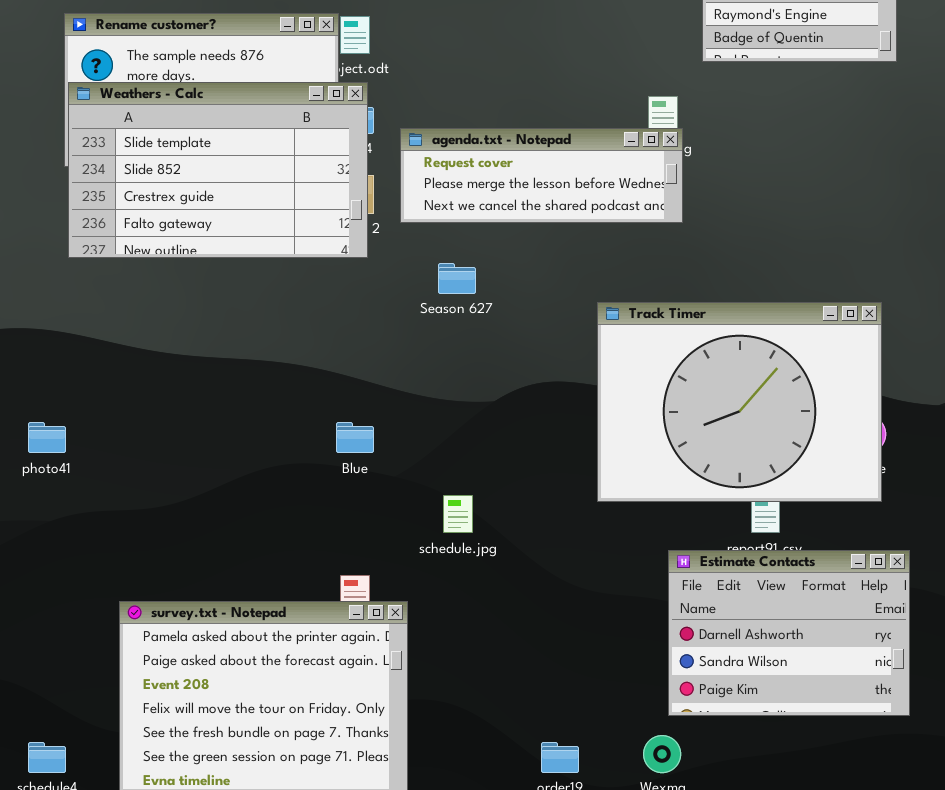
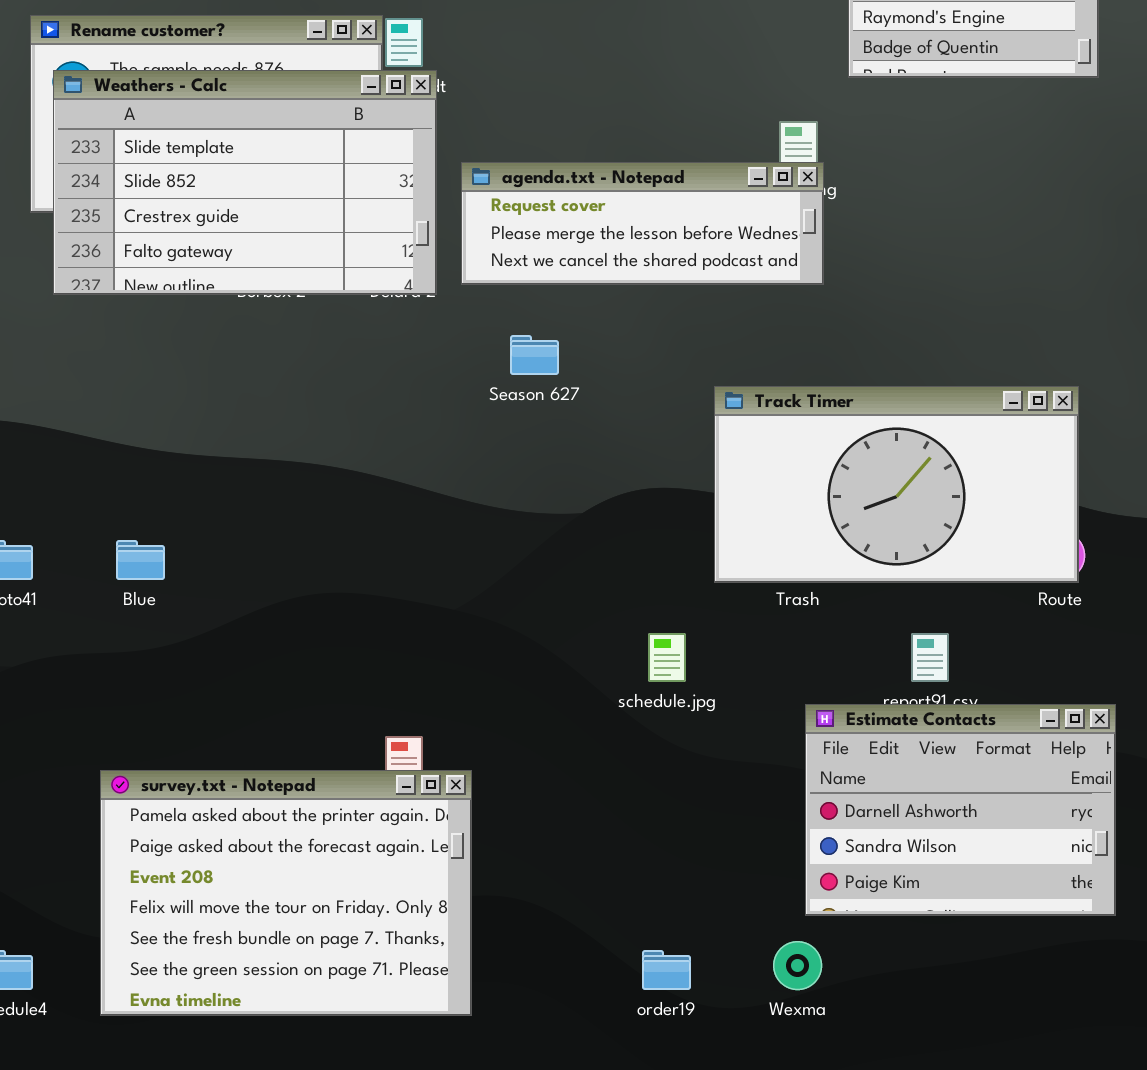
Weathers - Calc: [68,82,368,258] -> [53,70,437,295], moved
Track Timer: [597,302,882,502] -> [714,386,1079,583], resized
Blue: [336,422,374,453] -> [116,540,165,580], moved
schedule.jpg: [443,495,473,533] -> [648,633,686,682], moved

